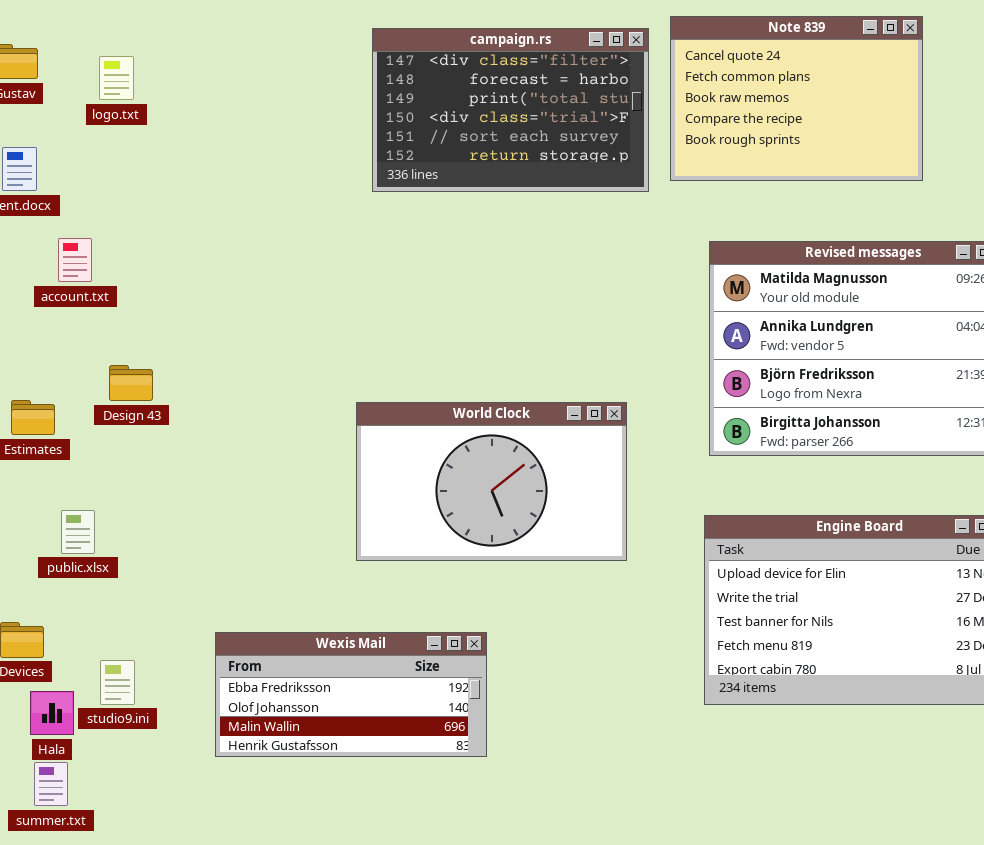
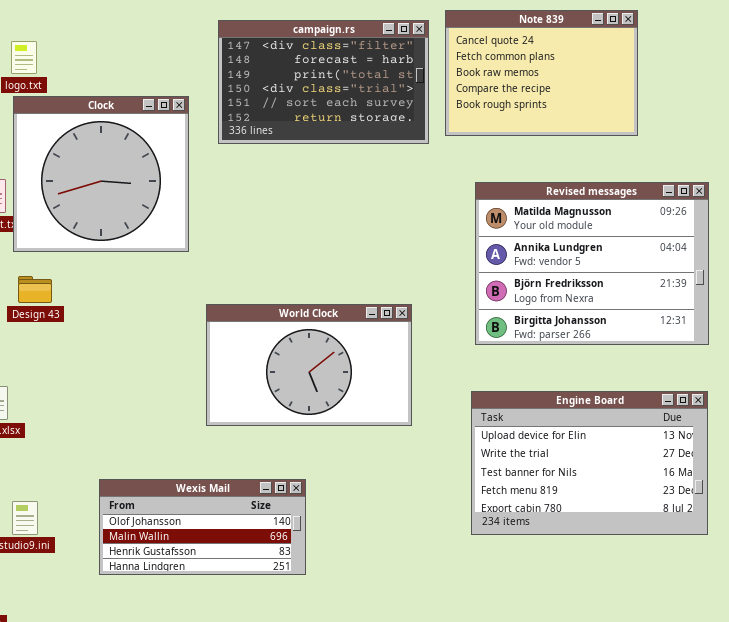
Clock: none -> [13,96,189,252], opened
Wexis Mail: [215,632,487,757] -> [99,479,306,575], scrolled down 1 row

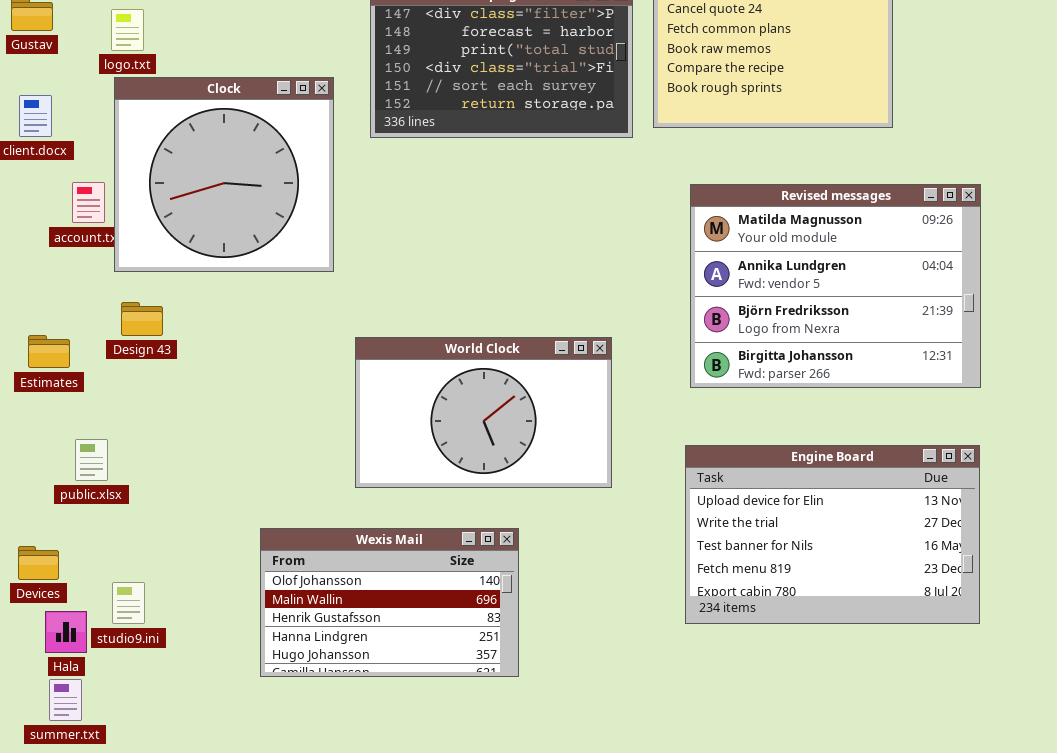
Wexis Mail: [99,479,306,575] -> [260,528,519,677], moved, resized

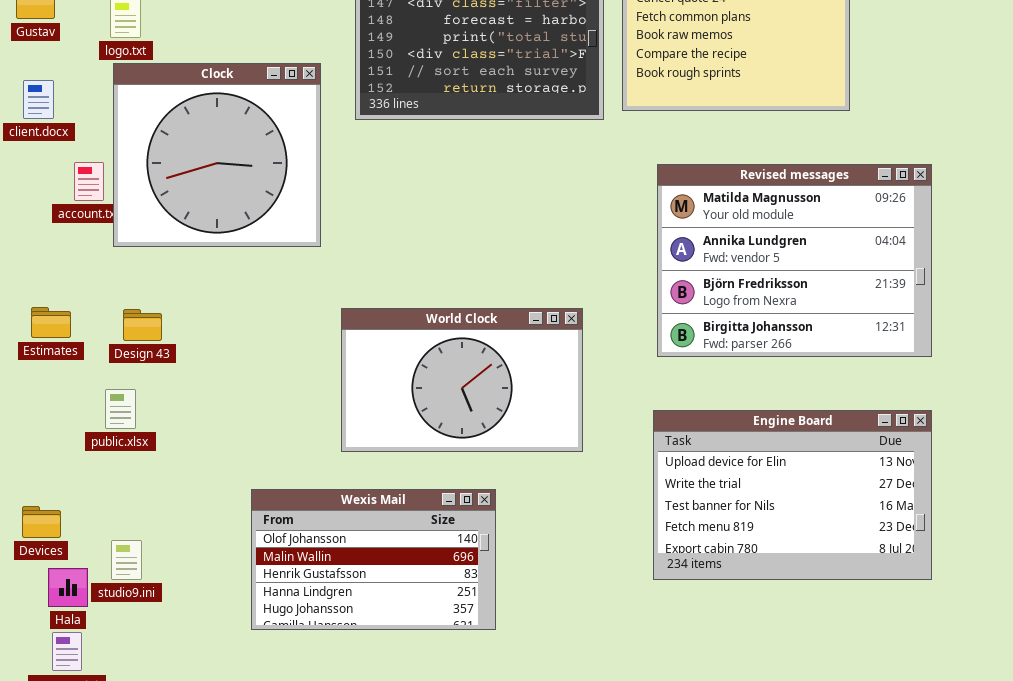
Design 43: [121,302,163,336] -> [123,309,162,341], moved
public.xlsx: [75,439,108,481] -> [105,389,136,429], moved

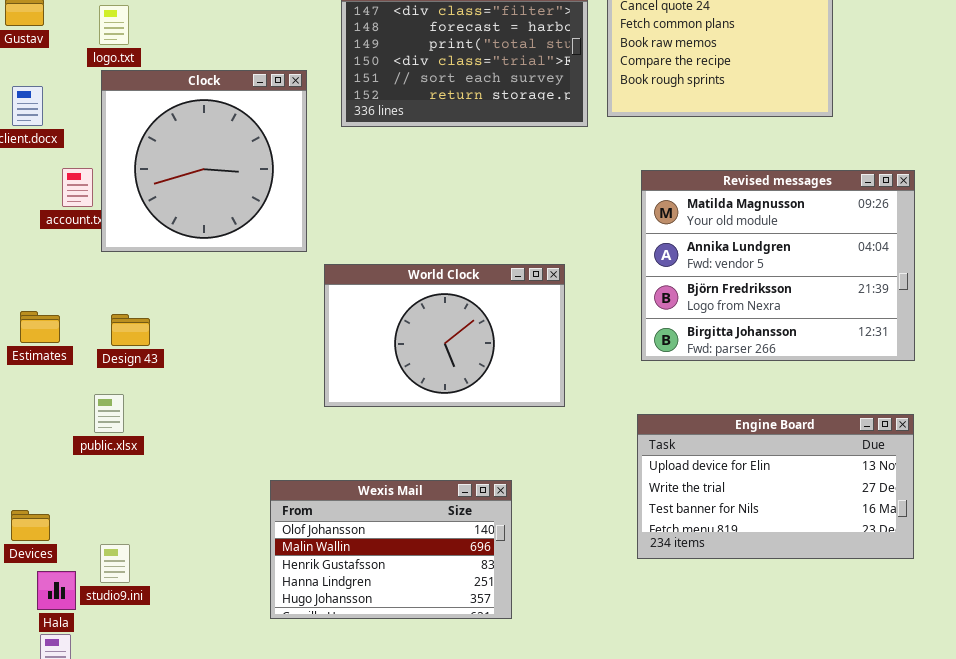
World Clock: [341,308,583,452] -> [324,264,565,407], moved
Engine Board: [653,410,932,580] -> [637,414,914,559], resized
Wexis Mail: [251,489,496,630] -> [270,480,512,619], moved

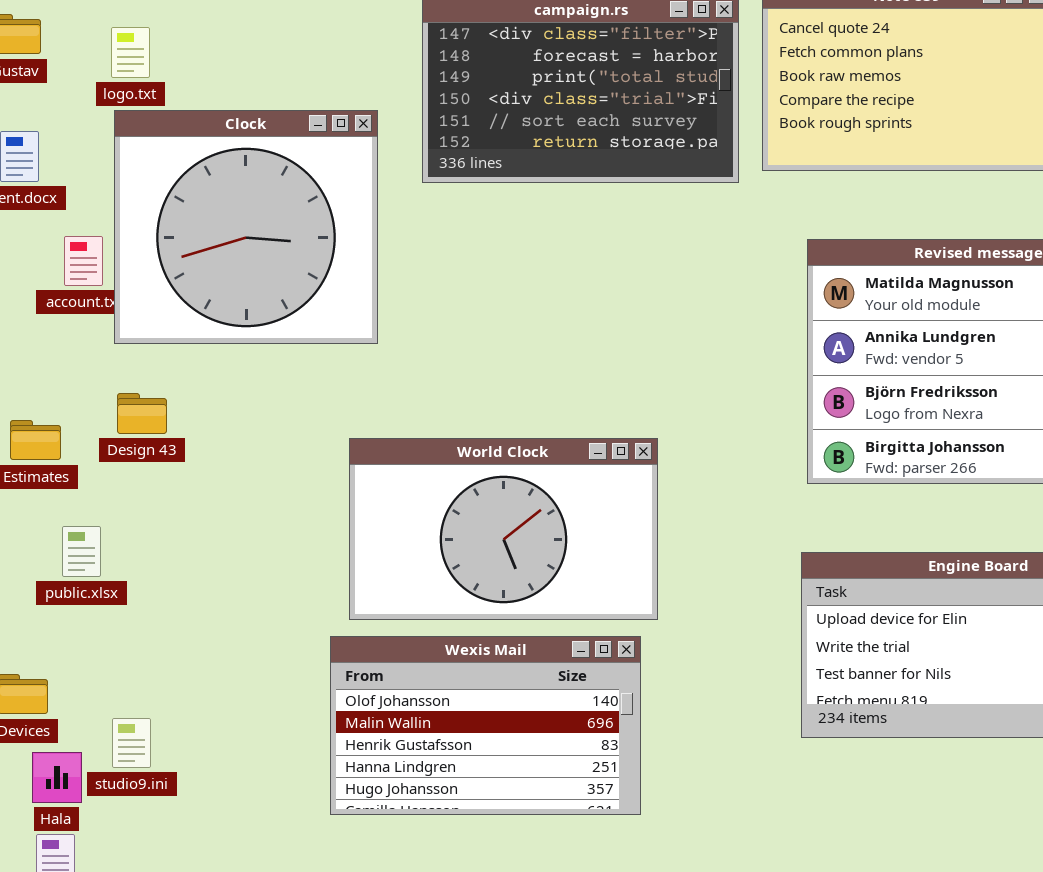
World Clock: [324,264,565,407] -> [349,438,658,620], moved
Design 43: [111,314,150,346] -> [117,393,167,434], moved
public.xlsx: [94,394,124,433] -> [62,526,101,577], moved

